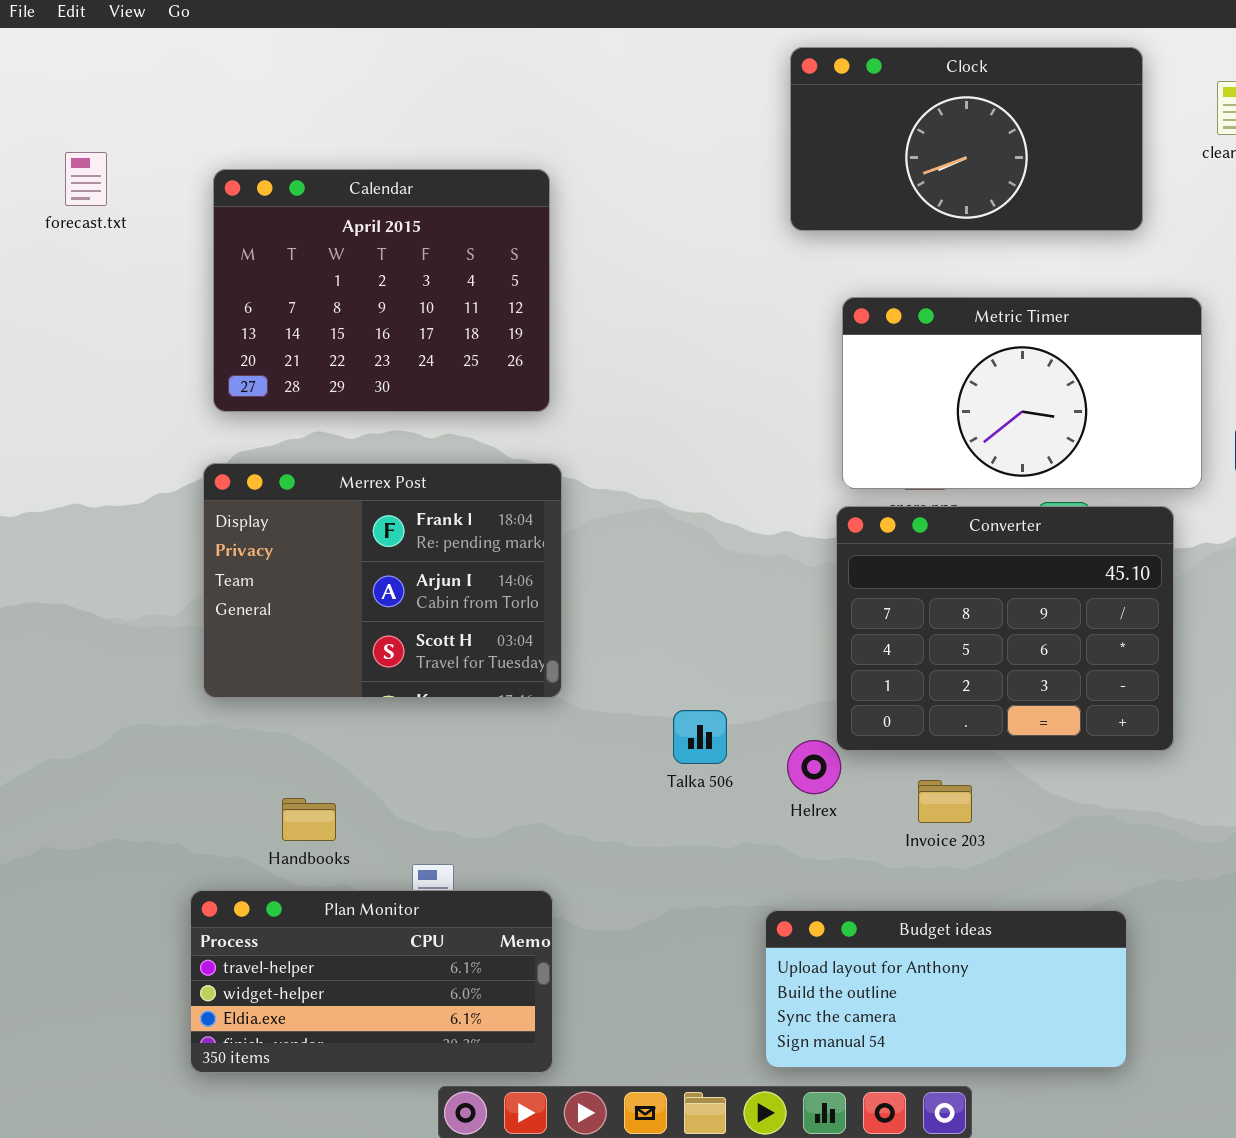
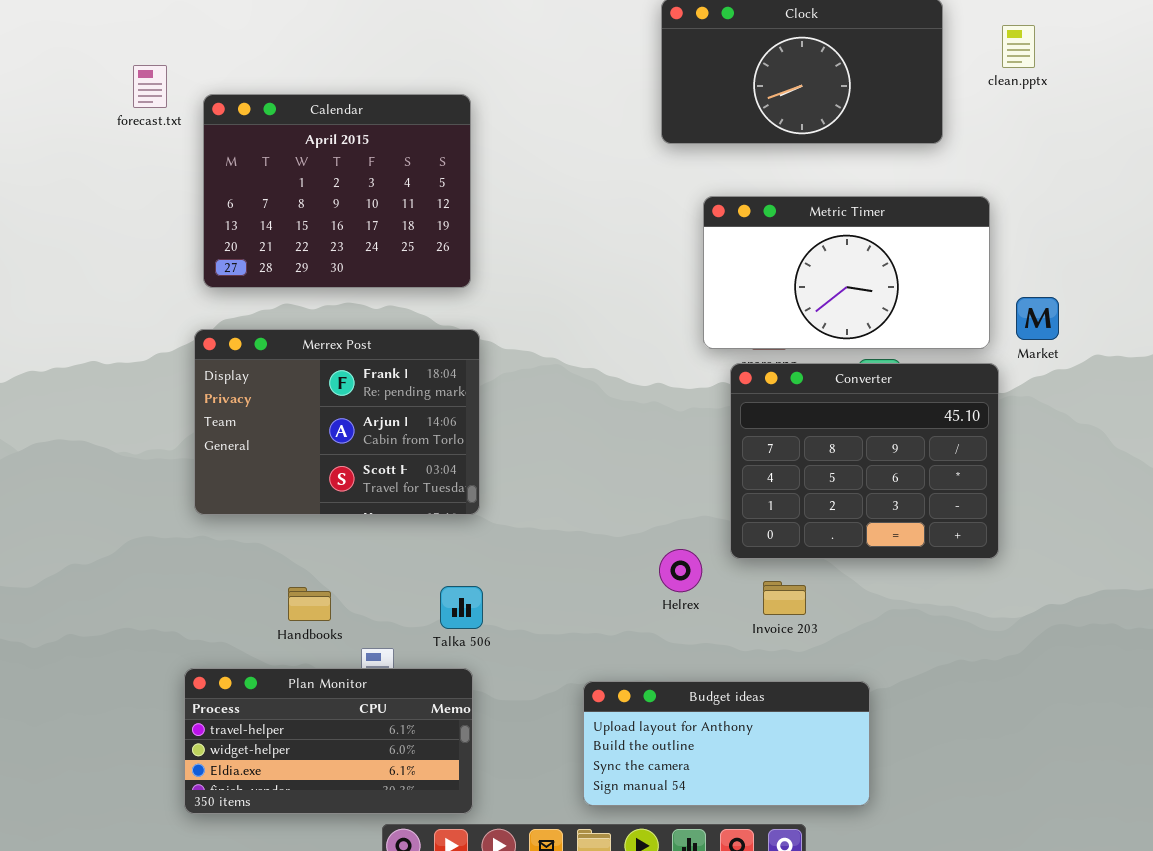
forecast.txt: [65,152,107,206] -> [133,65,167,108], moved
Converter: [836,506,1174,751] -> [730,363,999,559], moved
Talka 506: [673,710,727,764] -> [440,586,483,629], moved
Handbooks: [282,798,336,841] -> [288,587,331,621], moved
Budget ideas: [765,910,1127,1068] -> [583,681,870,806], moved

